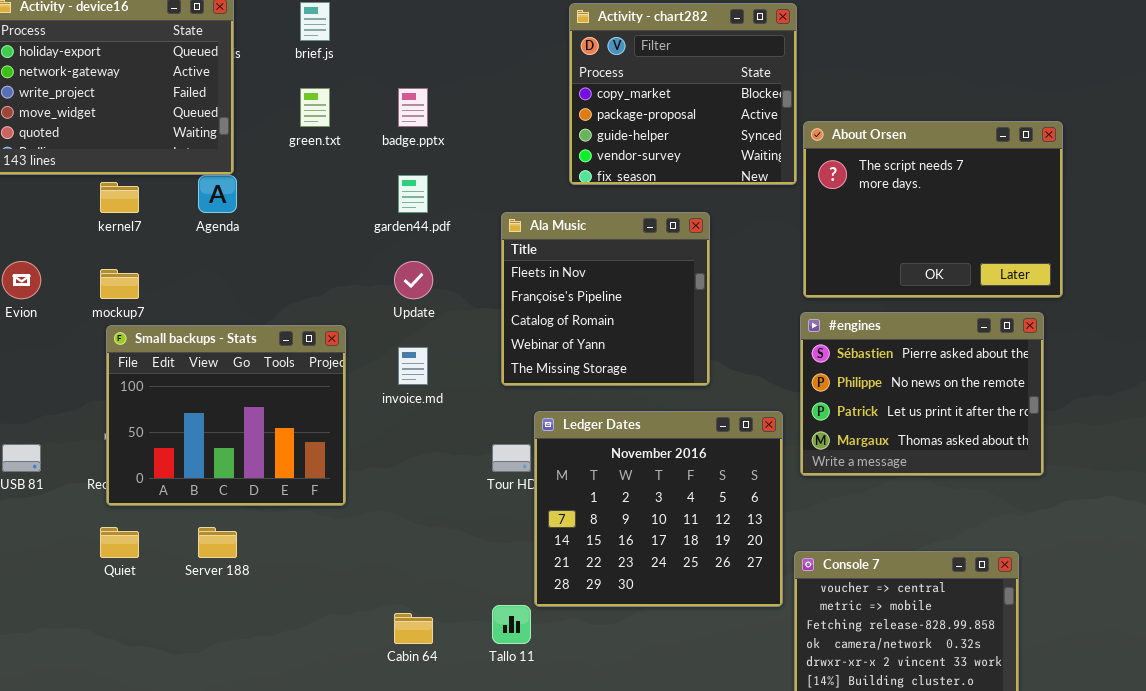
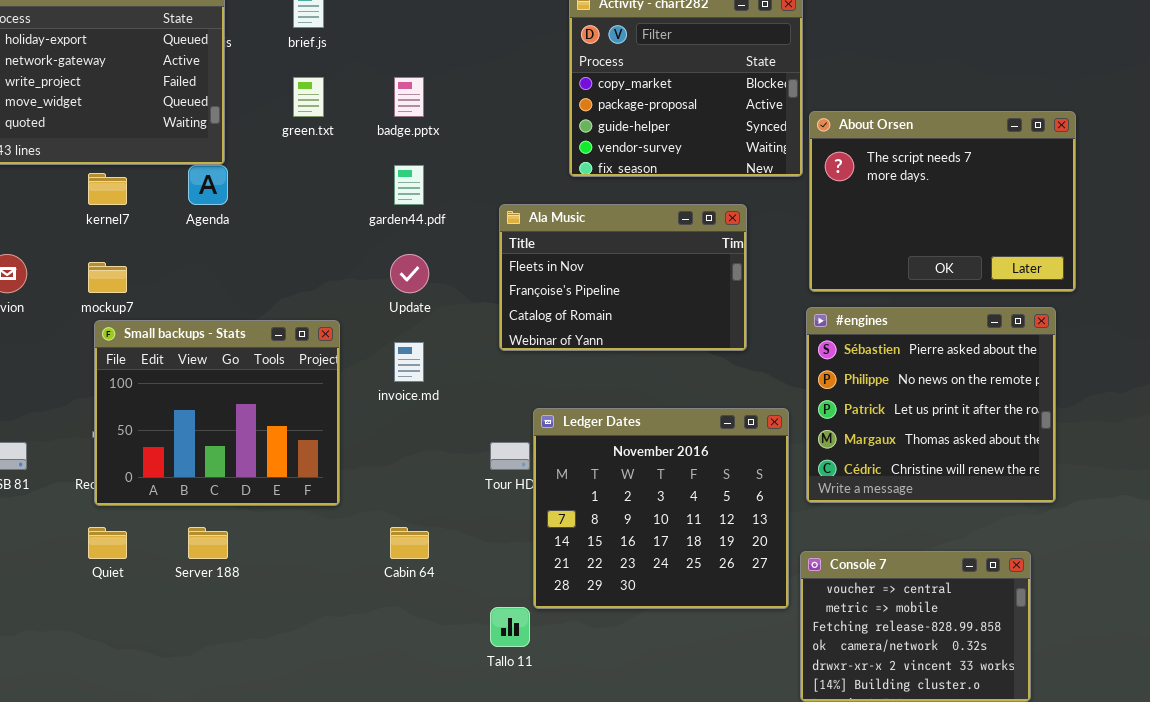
Ala Music: [501,212,710,386] -> [499,204,747,351], resized
#engines: [800,312,1044,476] -> [806,307,1056,503], resized
Cabin 64: [394,613,433,644] -> [390,527,429,559], moved

